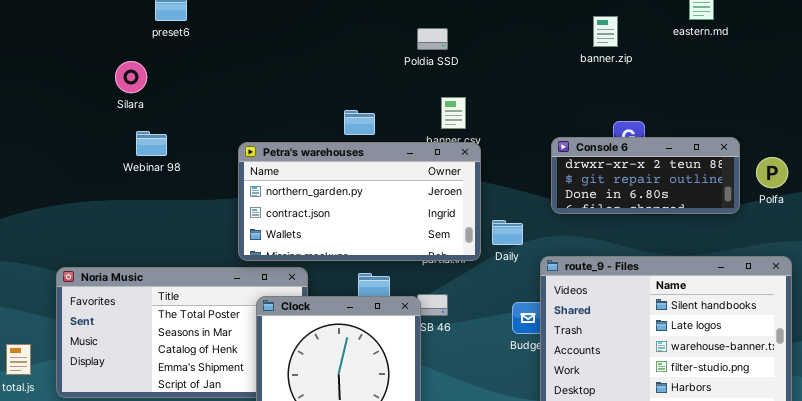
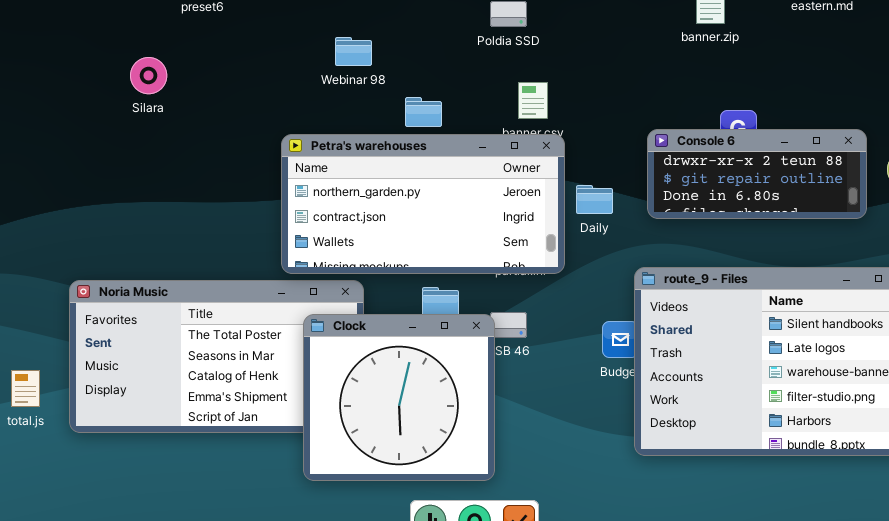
Silara: [115,61,147,93] -> [130,57,167,94], moved
Webinar 98: [136,131,167,156] -> [335,37,372,66], moved
Daily: [492,220,523,245] -> [576,185,613,214], moved

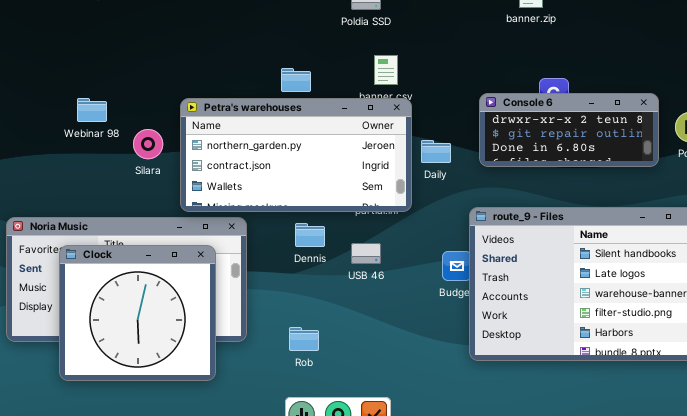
Webinar 98: [335,37,372,66] -> [77,98,107,122], moved
Silara: [130,57,167,94] -> [133,129,163,159], moved
Clock: [303,314,495,481] -> [59,245,216,381], moved

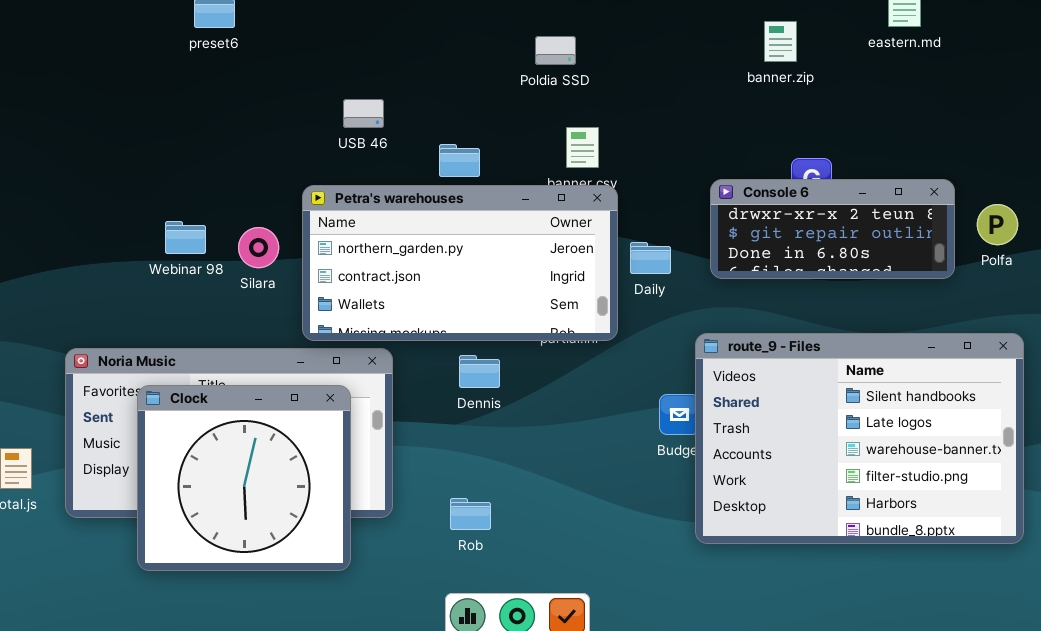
Webinar 98: [77,98,107,122] -> [165,221,206,254], moved
USB 46: [351,243,381,264] -> [343,99,384,128], moved

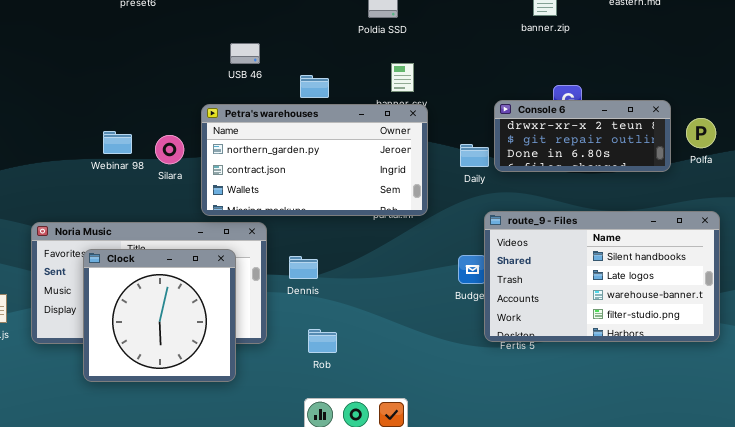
Daily: [630,242,671,274] -> [460,144,489,167], moved
route_9 - Files: [695,333,1024,544] -> [484,211,720,342], resized
Dennis: [459,355,500,388] -> [289,256,318,279], moved

